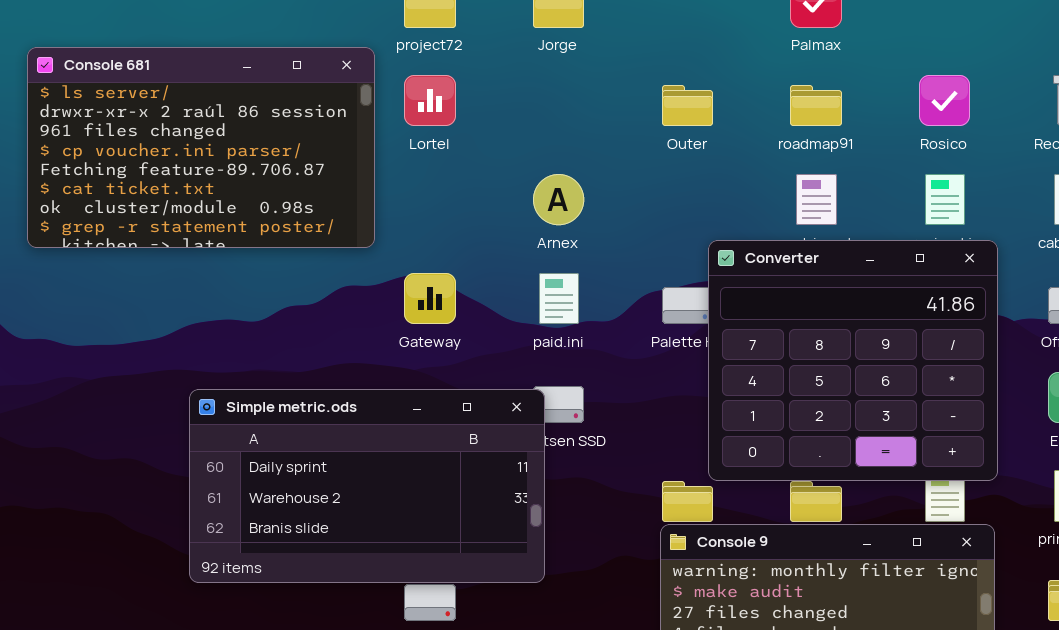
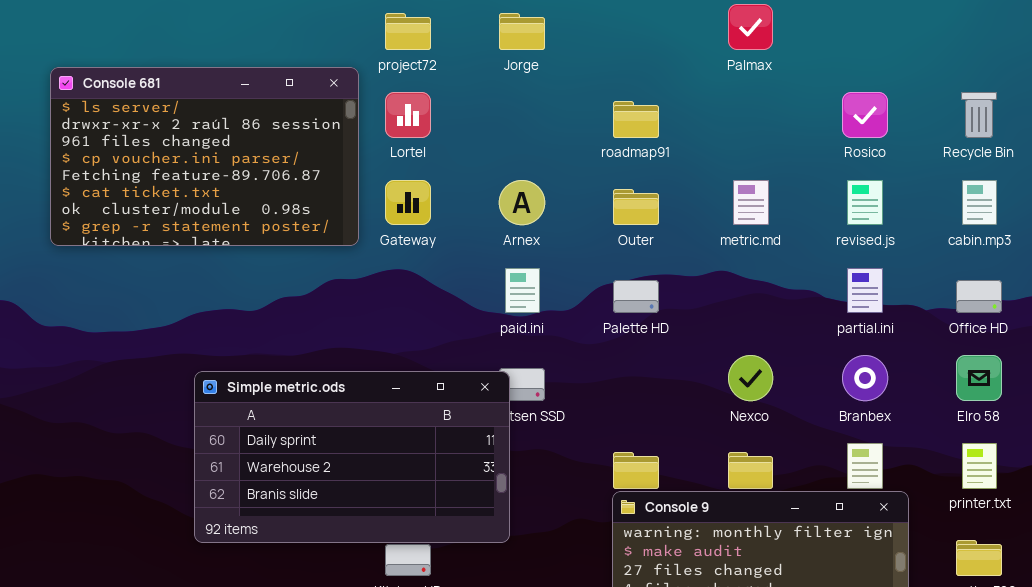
Outer: [662,85,713,126] -> [613,189,659,225], moved
roadmap91: [790,85,842,126] -> [613,101,659,138], moved
Converter: [708,240,998,481] -> none, closed
Gateway: [404,273,456,324] -> [385,180,431,225], moved

